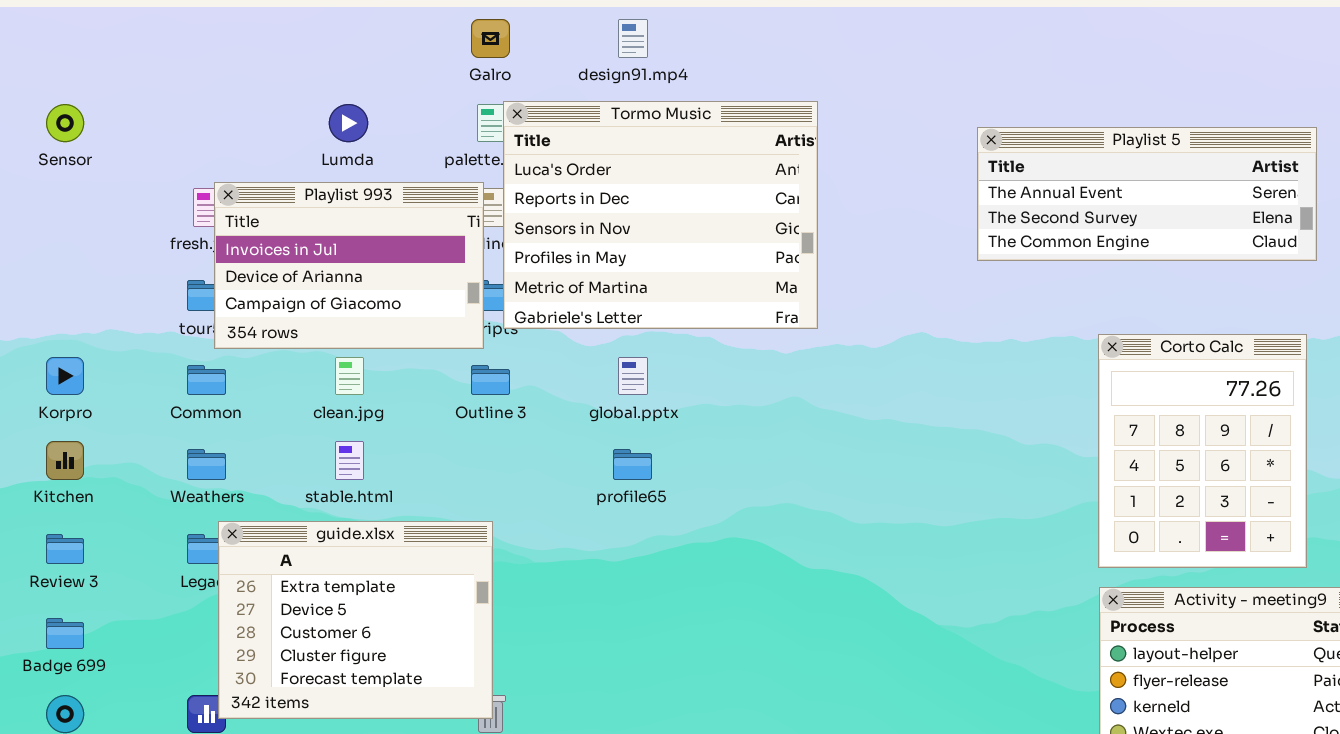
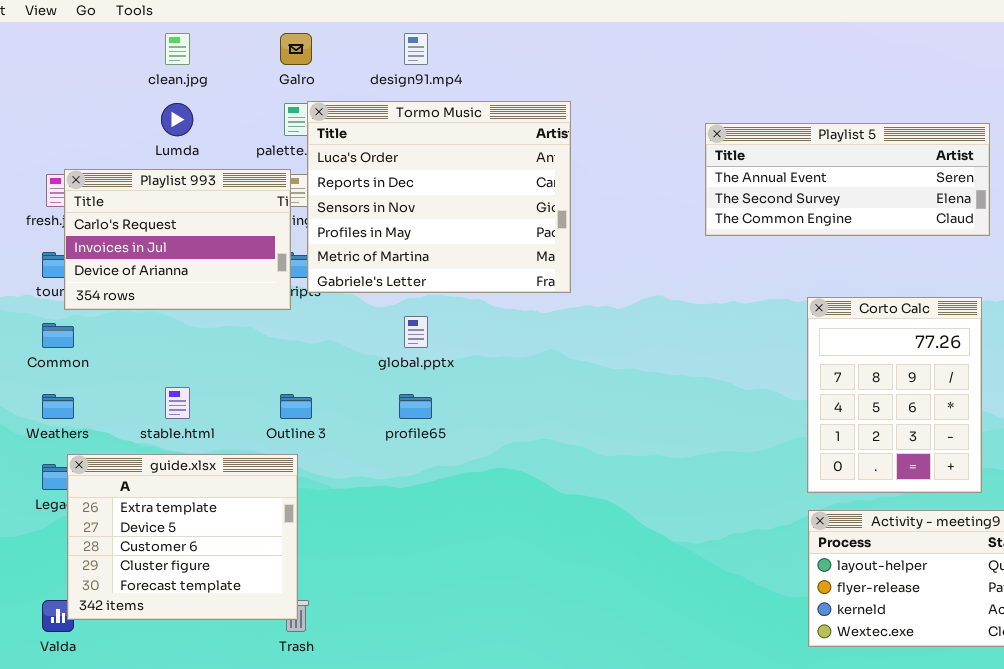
Playlist 993: [214,182,484,349] -> [64,169,291,310], scrolled up 1 row
clean.jpg: [335,357,364,395] -> [165,33,190,65], moved
Outline 3: [471,365,510,395] -> [280,394,312,419], moved

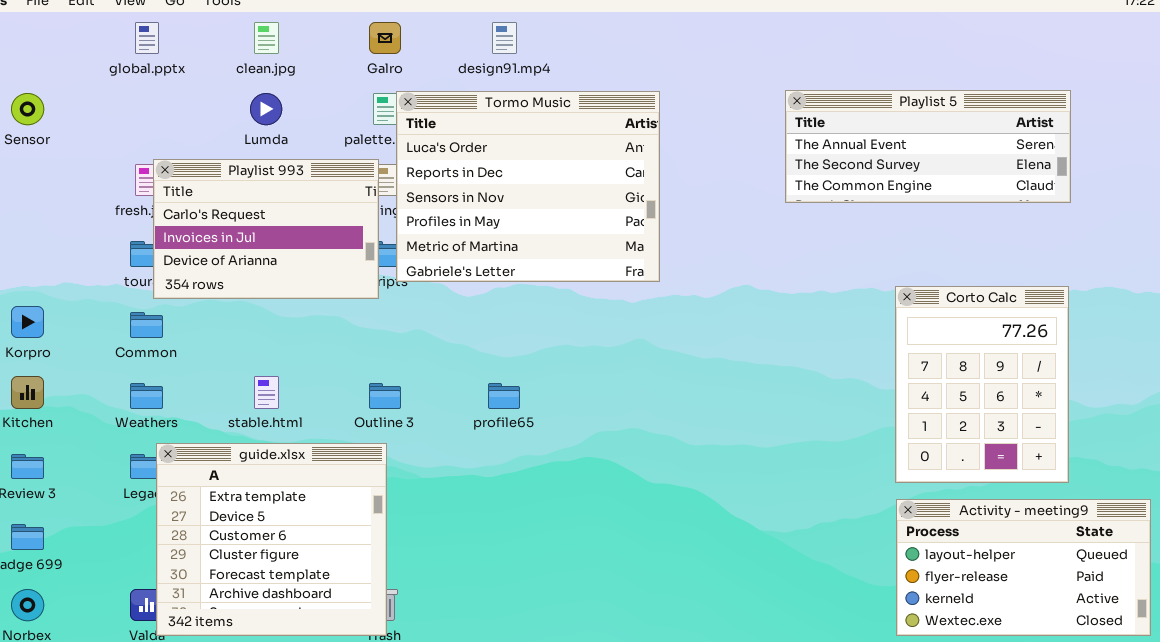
Playlist 5: [705,123,990,236] -> [785,90,1071,203], moved
global.pptx: [404,316,428,348] -> [135,22,159,54], moved
guide.xlsx: [67,454,298,620] -> [156,443,387,636], resized

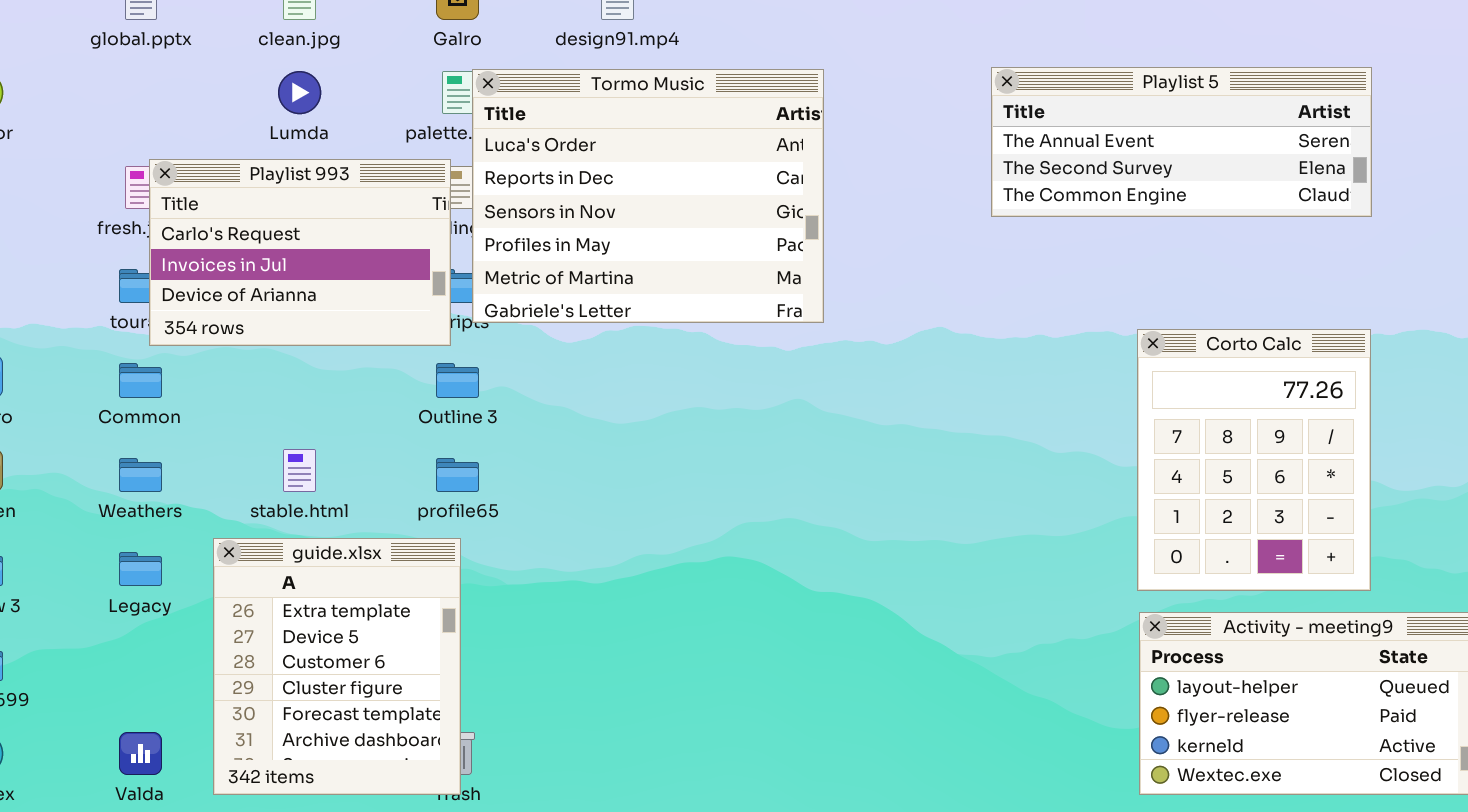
Outline 3: [369,383,401,409] -> [436,363,479,398], moved
profile65: [488,383,520,409] -> [436,458,479,492], moved
guide.xlsx: [156,443,387,636] -> [213,538,461,795], resized

